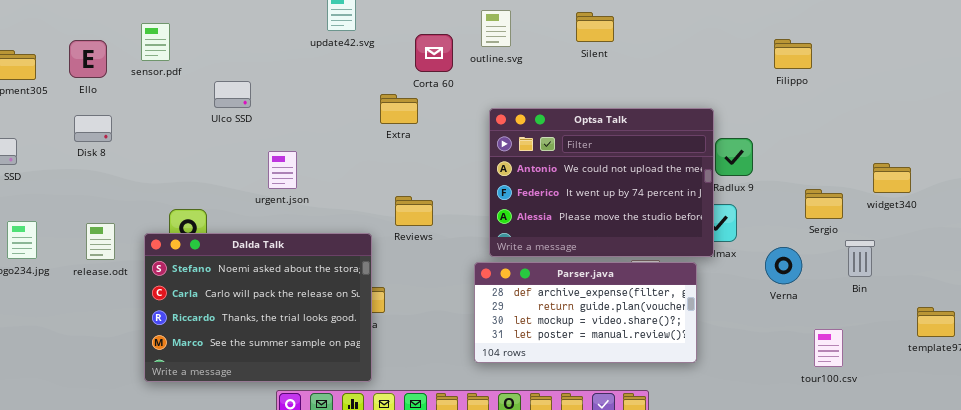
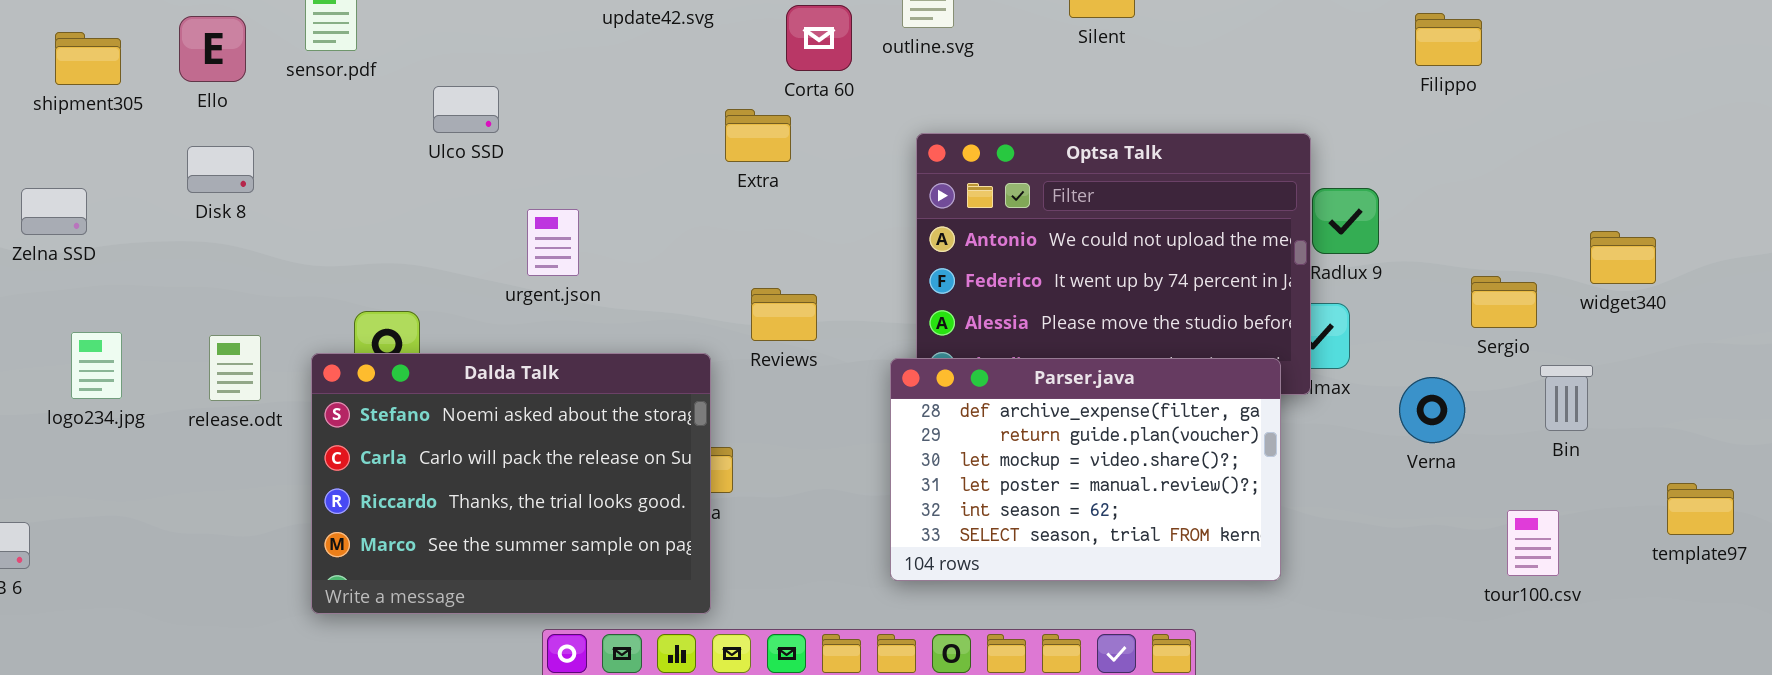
Parser.java: [474,262,697,363] -> [890,358,1281,581], resized
tour100.csv: [814,329,843,367] -> [1507,510,1559,576], moved

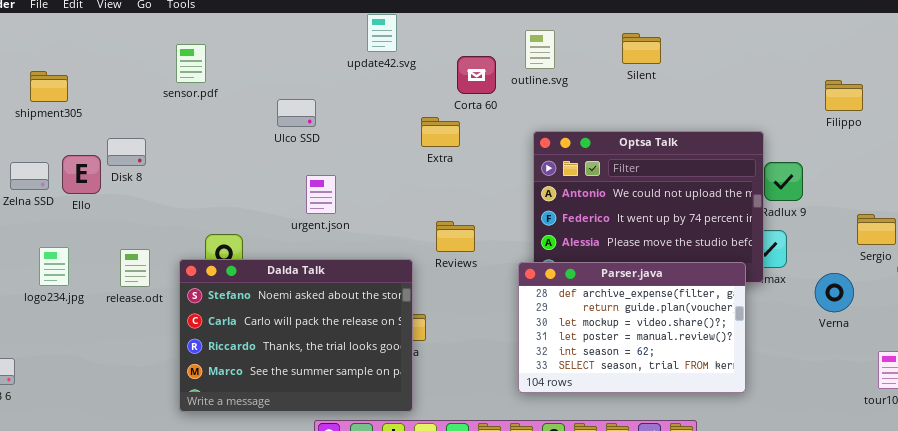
Filippo: [1415,13,1482,66] -> [825,80,863,111], moved
Ello: [179,16,246,82] -> [62,155,101,194], moved
Ulco SSD: [433,86,499,133] -> [277,99,316,127], moved

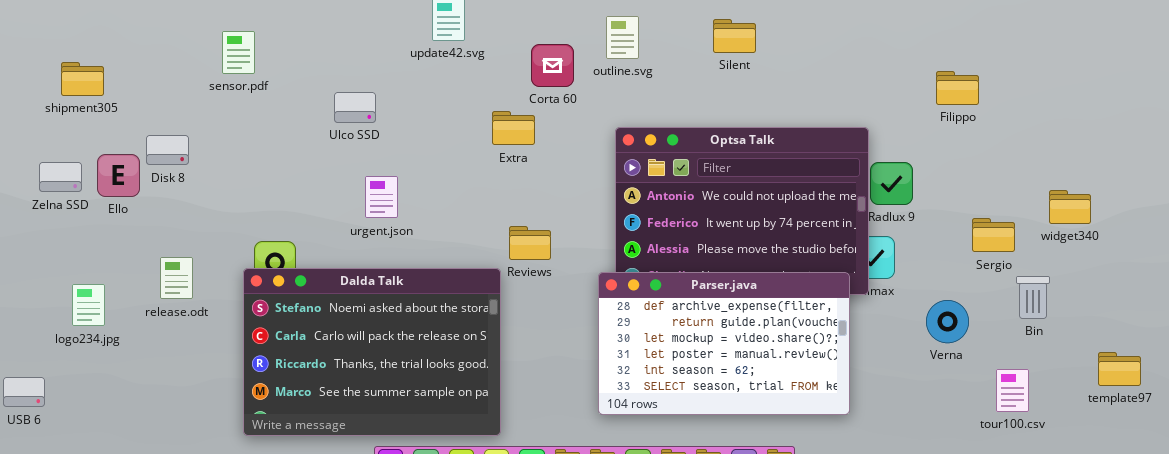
logo234.jpg: [39,247,69,286] -> [72,284,105,326], moved
Dalda Talk: [179,259,413,412] -> [243,268,501,436], moved
Verna: [815,273,854,312] -> [926,300,969,343], moved

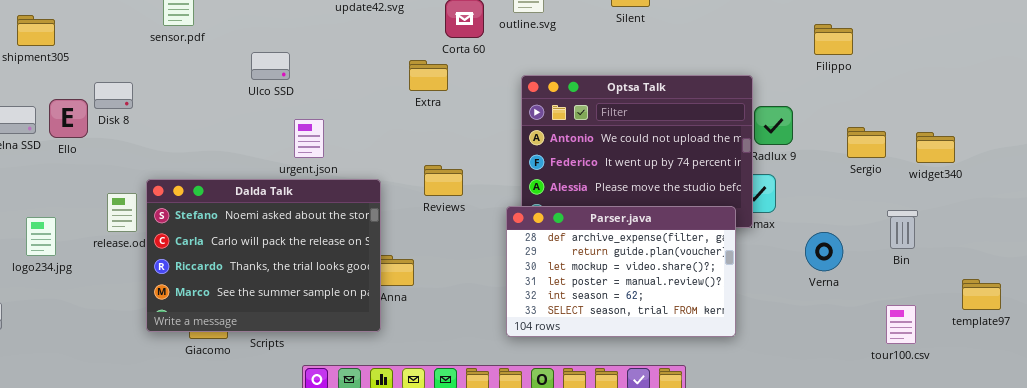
Ulco SSD: [334,92,376,123] -> [251,52,290,80], moved
Sergio: [972,218,1015,252] -> [847,127,886,158], moved
Dalda Talk: [243,268,501,436] -> [146,179,381,332], moved
tour100.csv: [996,369,1029,412] -> [886,305,916,344], moved

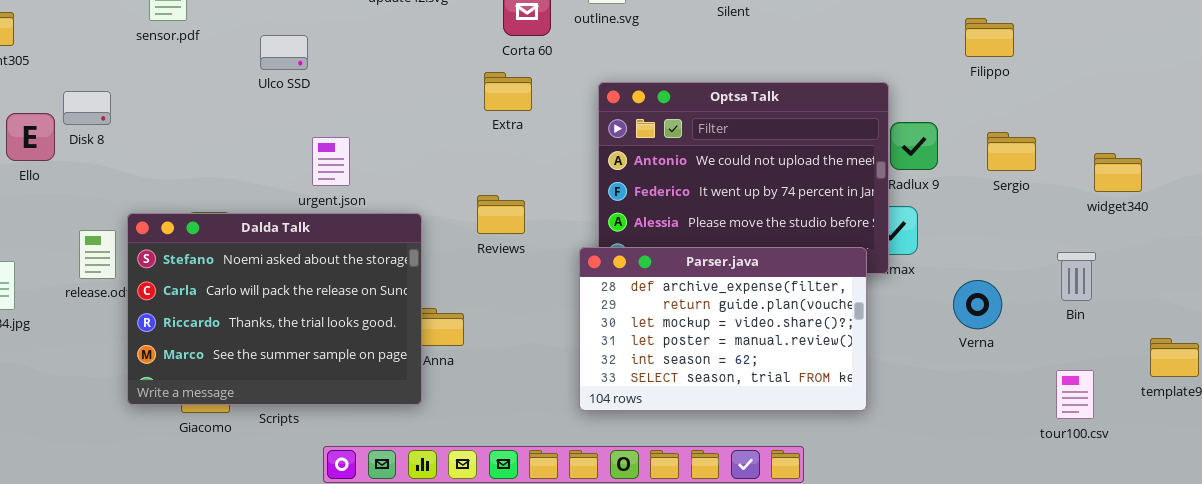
Ulco SSD: [251,52,290,80] -> [260,35,308,70], moved
Extra: [409,60,448,91] -> [484,72,532,111], moved
Sergio: [847,127,886,158] -> [987,132,1036,171], moved

